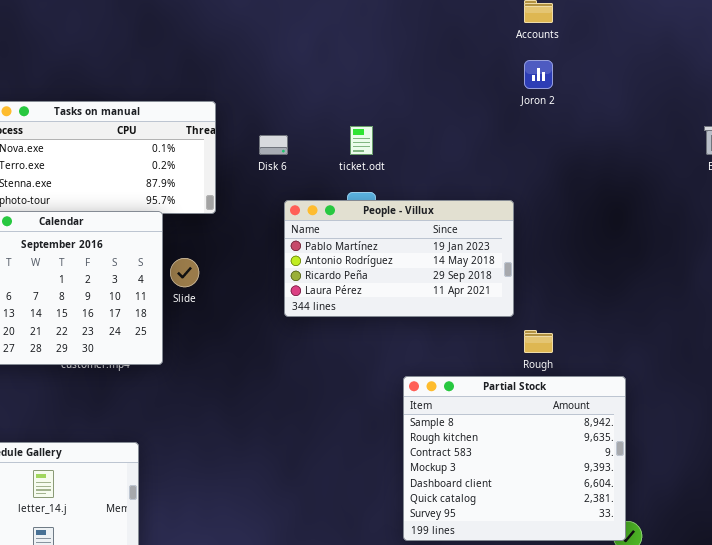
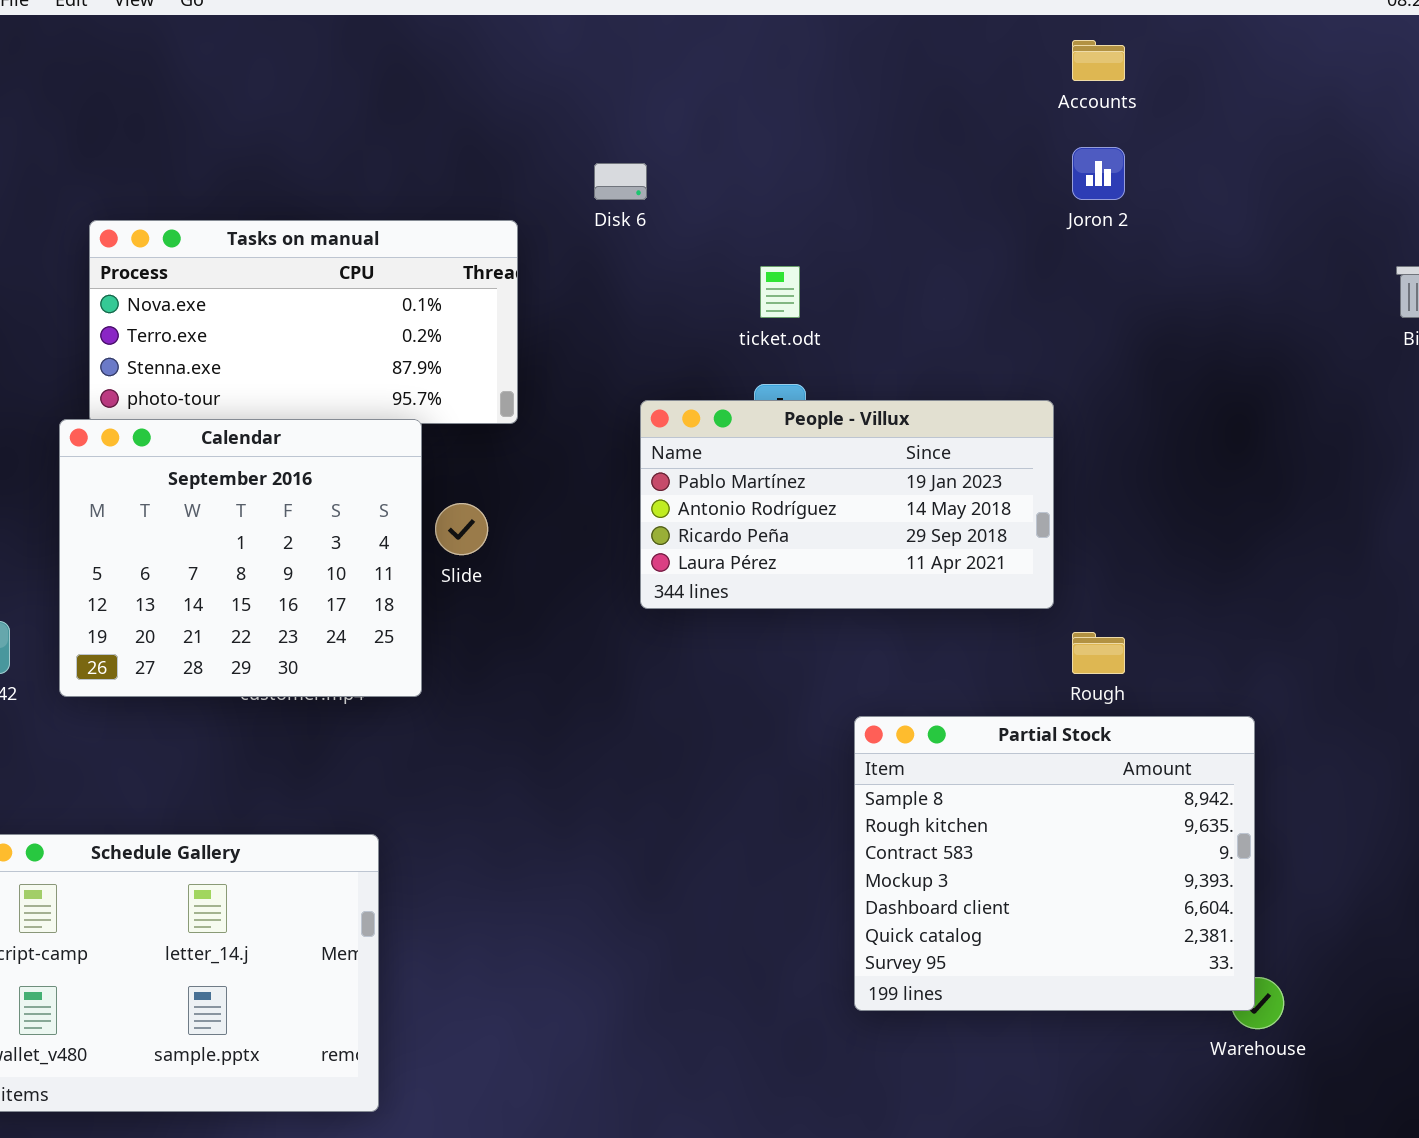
Disk 6: [259,135,288,155] -> [594,163,647,200], moved

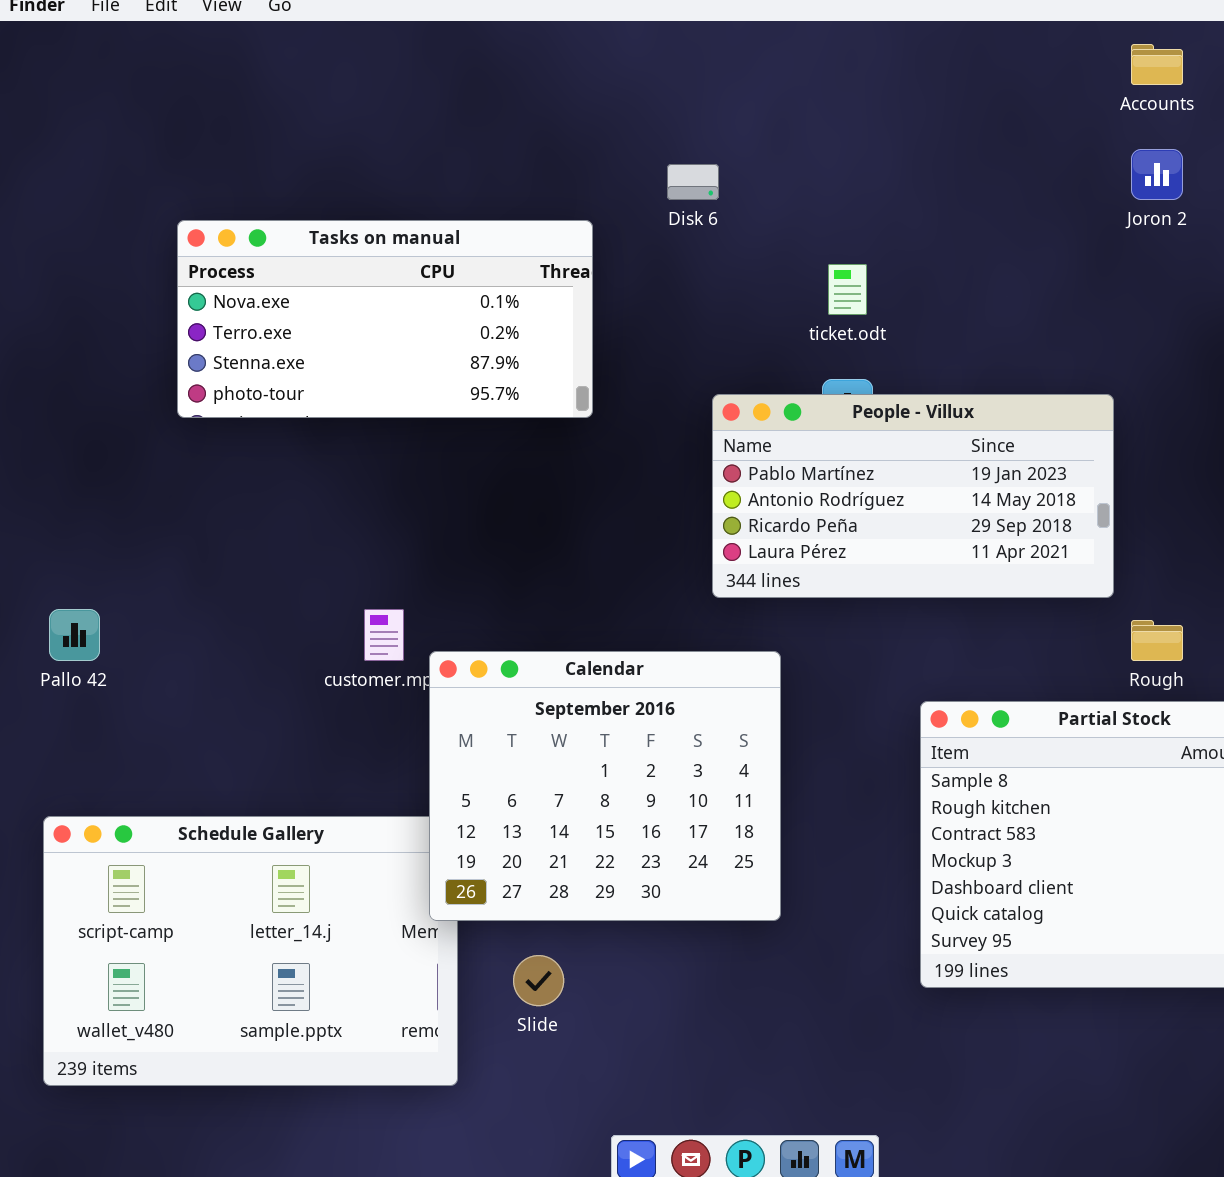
Calendar: [59,419,422,697] -> [429,651,781,921], moved
Slide: [435,503,488,555] -> [513,955,564,1006], moved

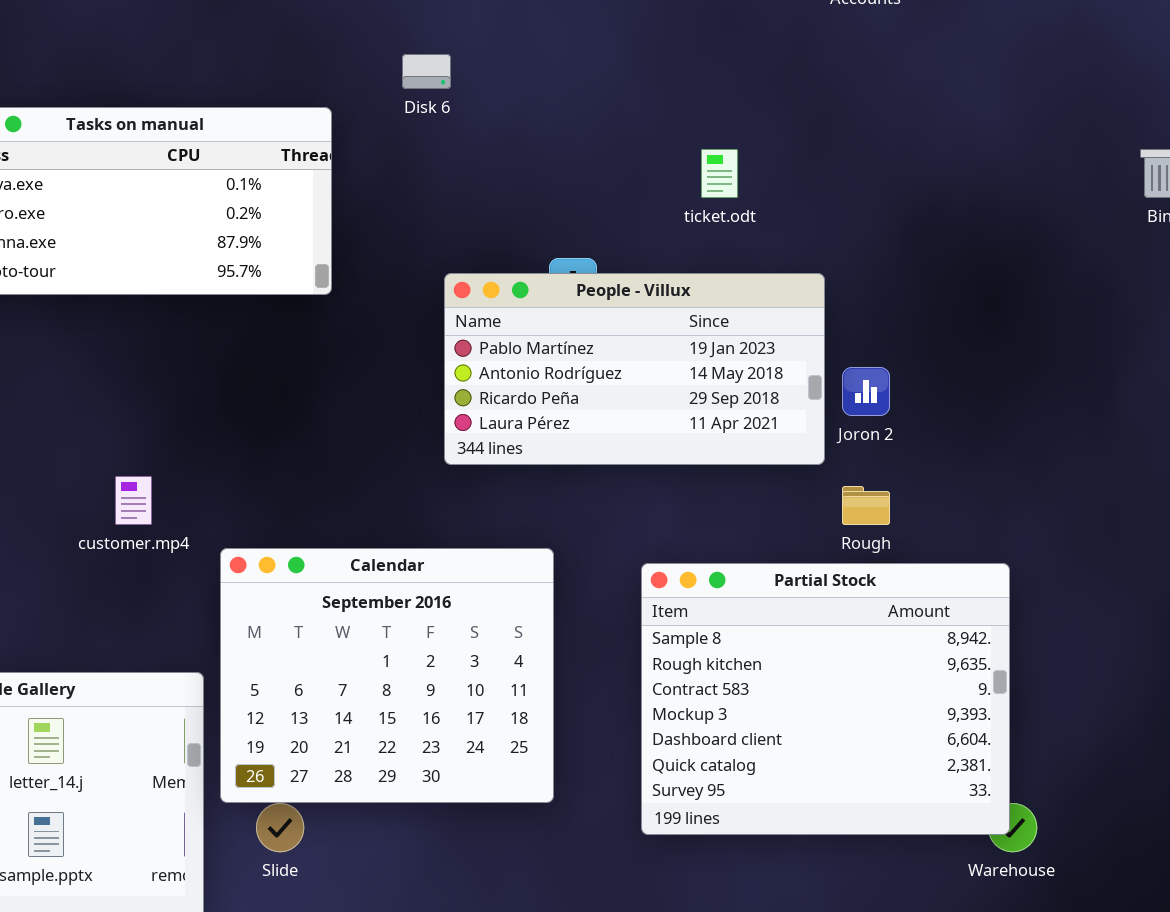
Joron 2: [1131,149,1183,200] -> [842,367,890,416], moved
ticket.odt: [828,264,867,315] -> [701,149,738,198], moved
Calendar: [429,651,781,921] -> [220,548,554,803], moved

